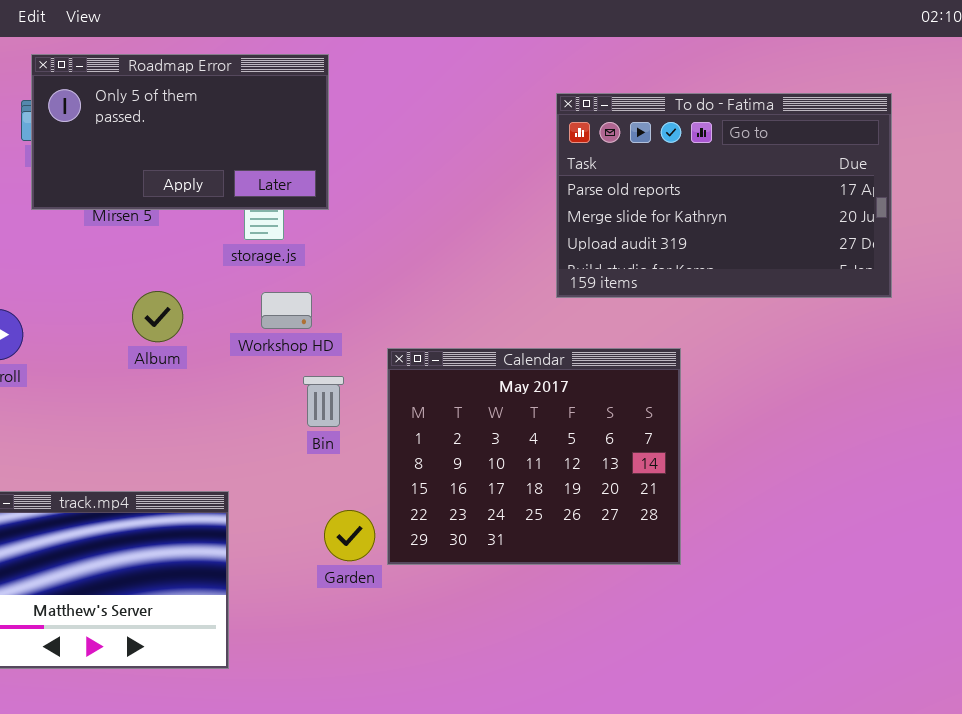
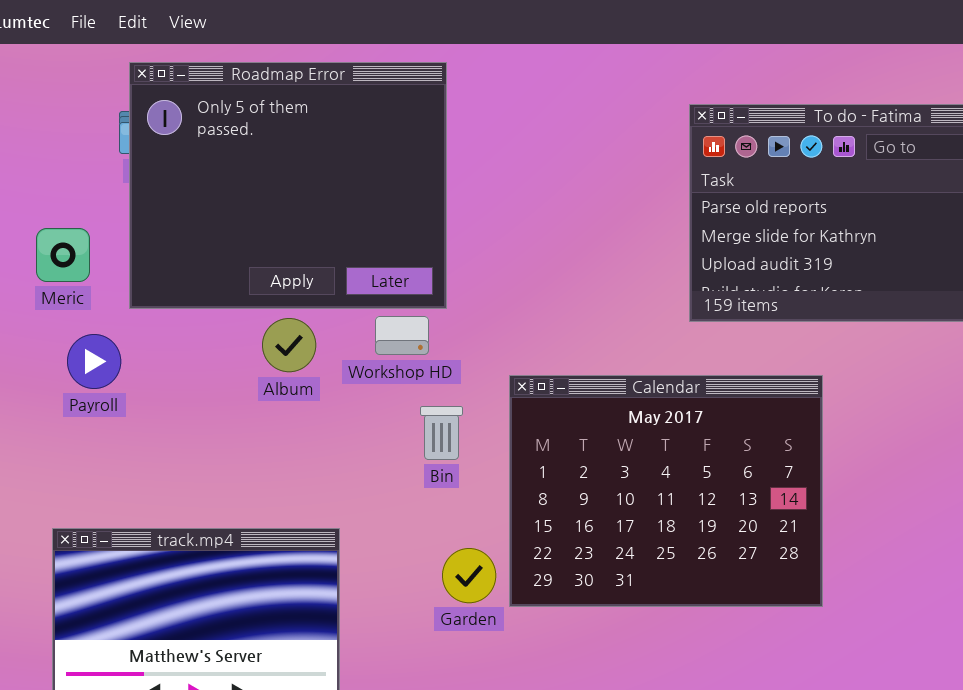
Roadmap Error: [31,54,329,210] -> [129,62,447,309], resized
Album: [132,291,183,342] -> [262,318,316,372], moved

